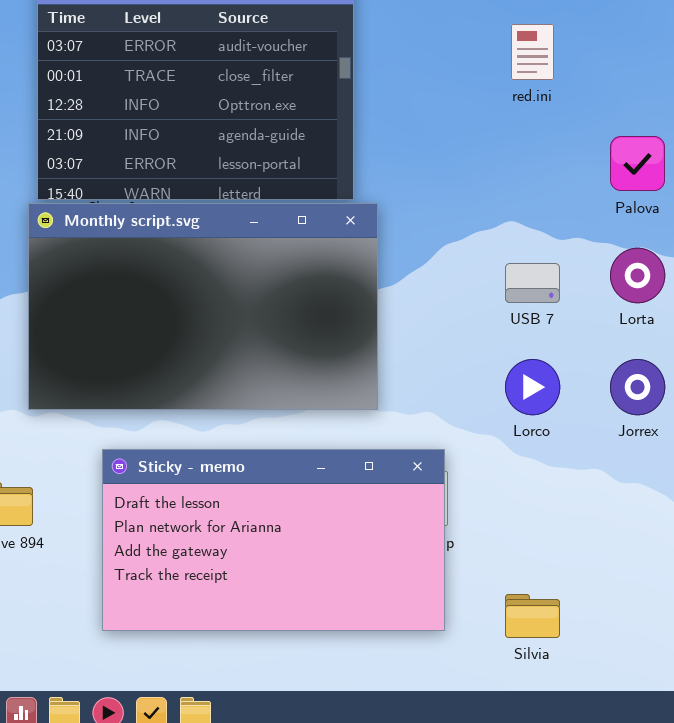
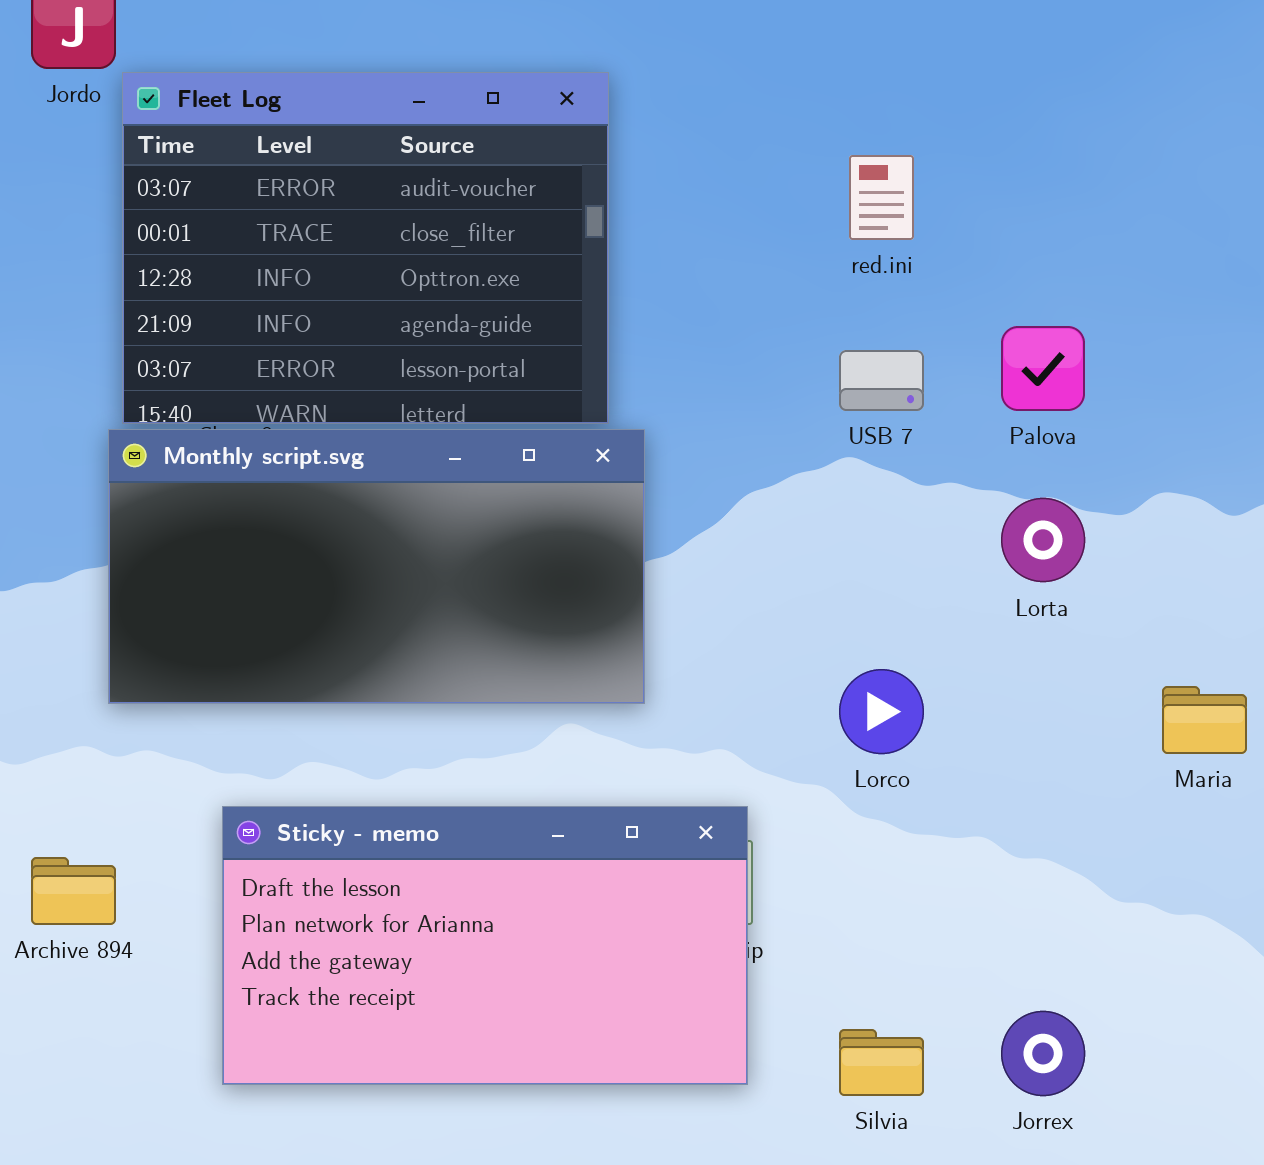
Monthly script.svg: [28,203,378,410] -> [108,429,645,704], resized
USB 7: [505,263,560,303] -> [839,350,924,411], moved
Jorrex: [610,359,665,415] -> [1001,1011,1085,1096], moved

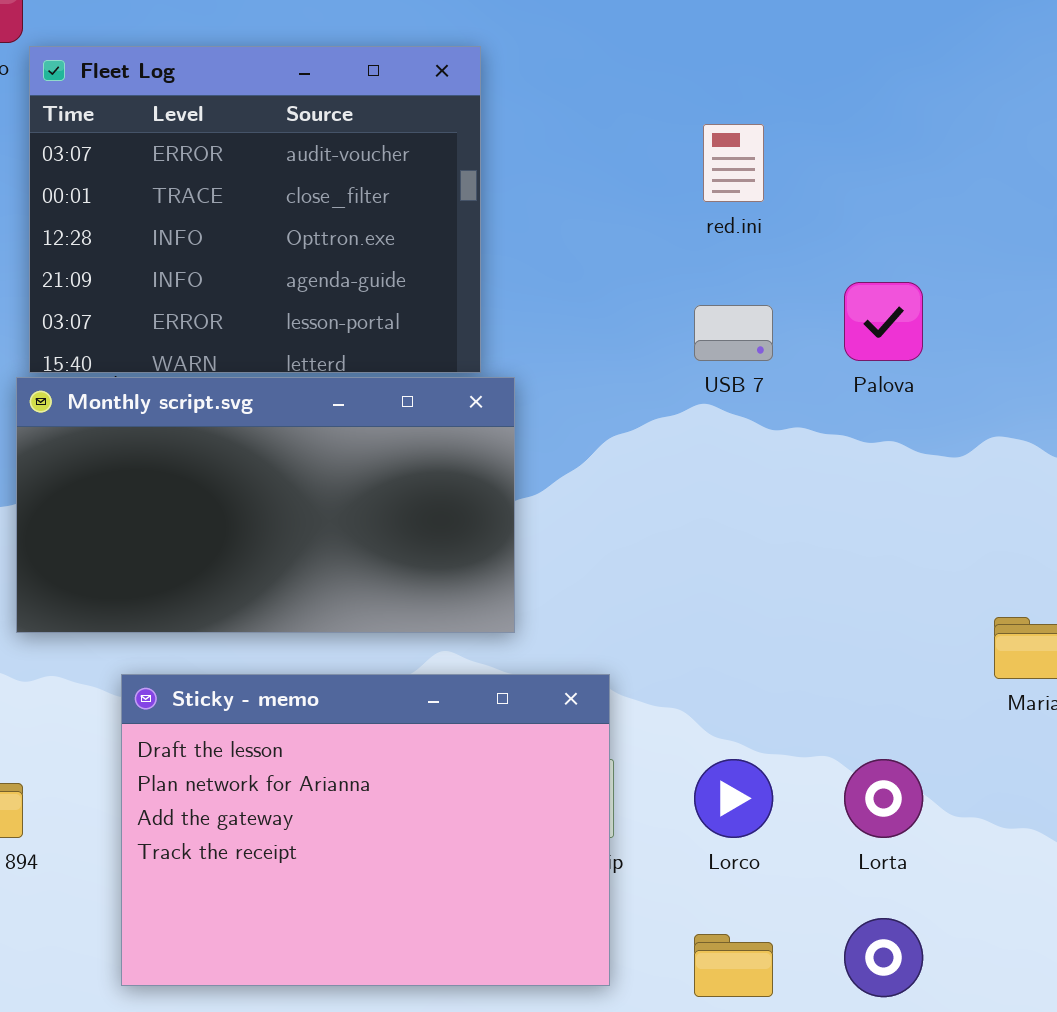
Lorta: [1001,498,1085,582] -> [844,759,923,838], moved
Lorco: [839,669,924,754] -> [694,759,773,838], moved
Sticky - memo: [222,806,748,1085] -> [121,674,610,986], resized

